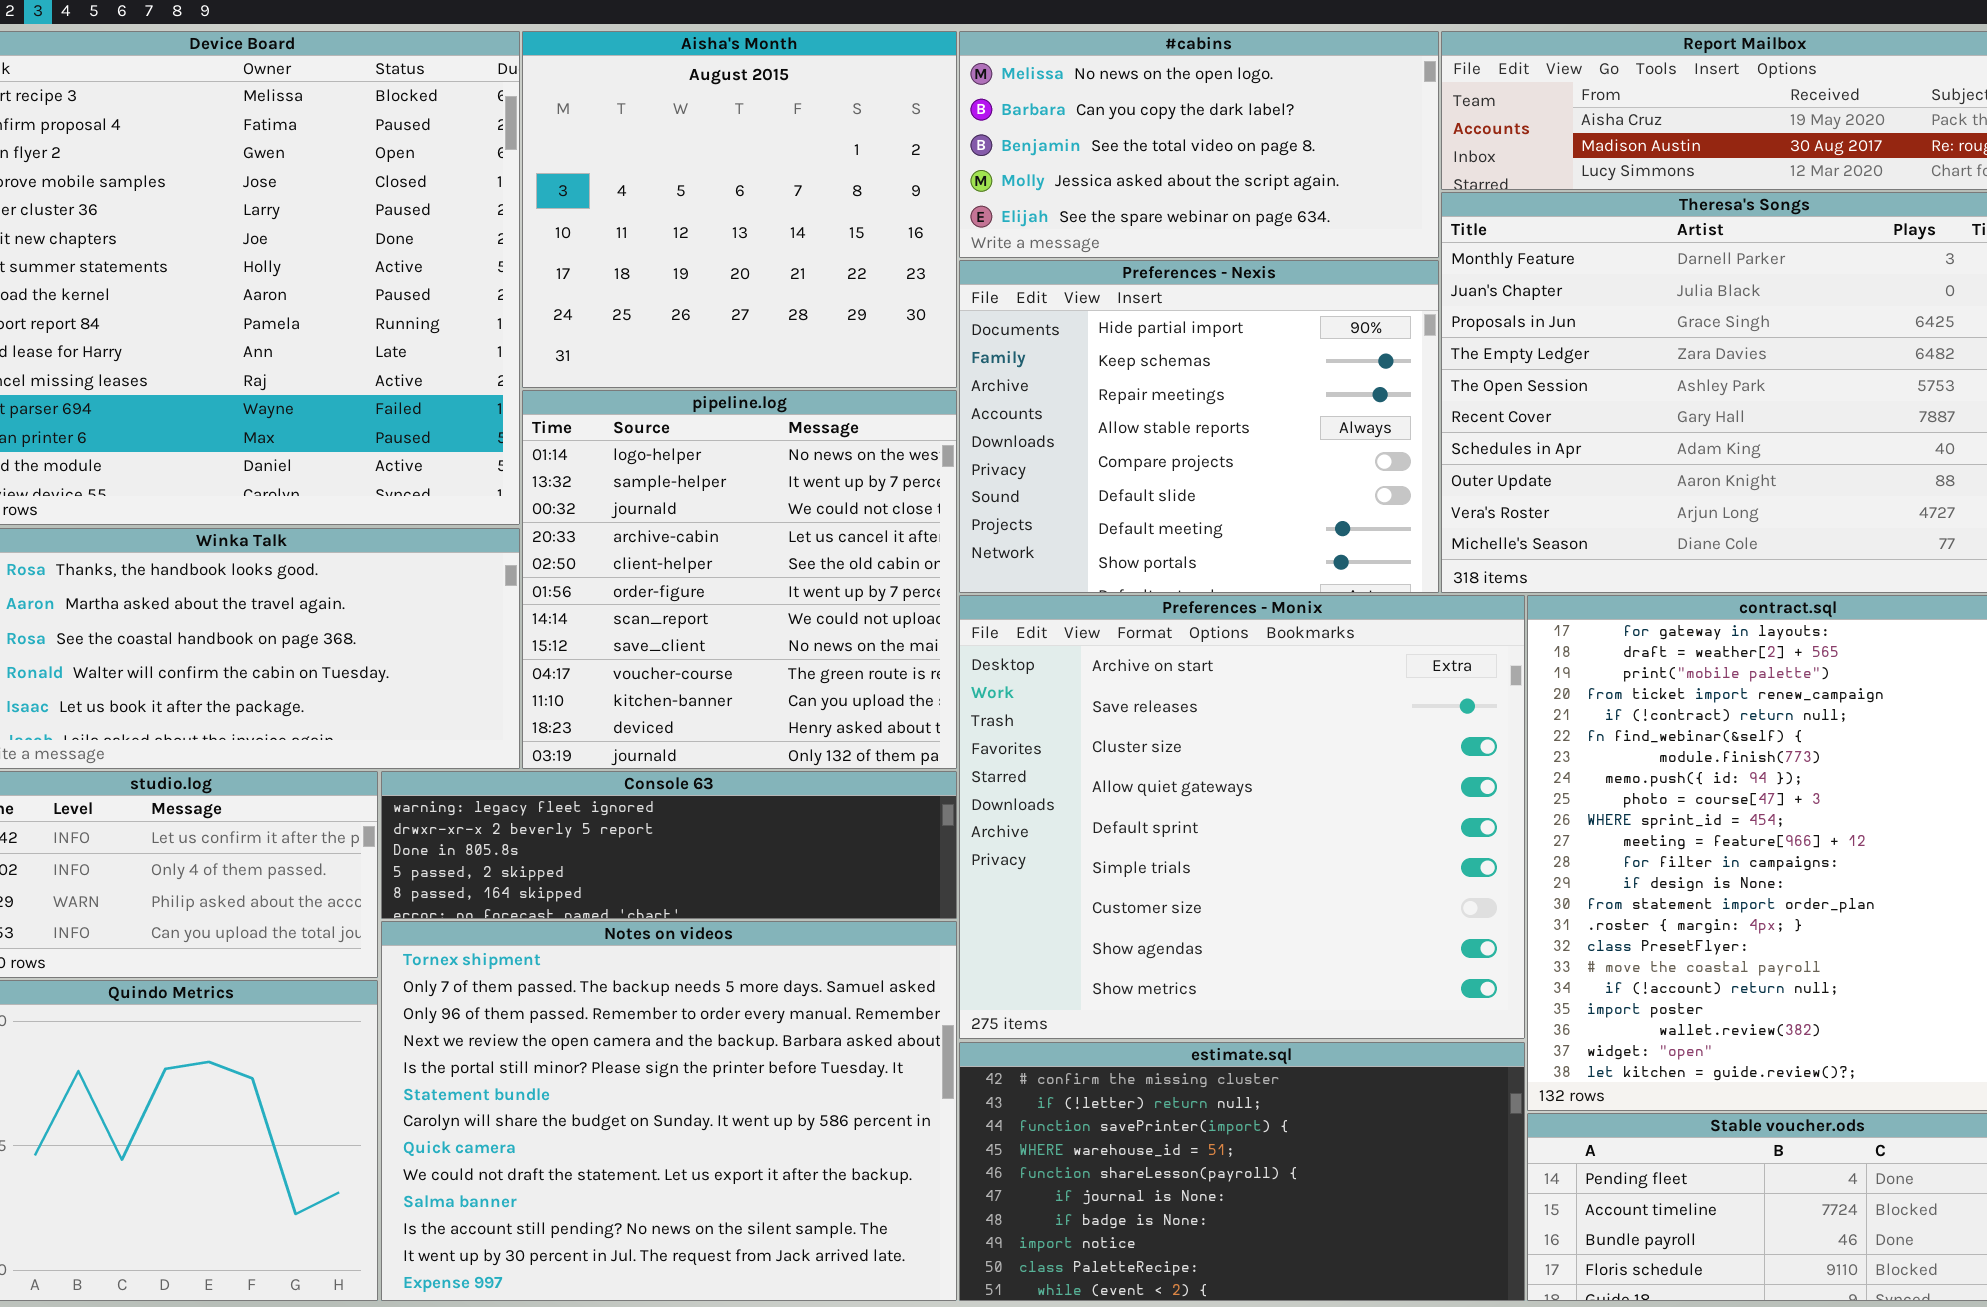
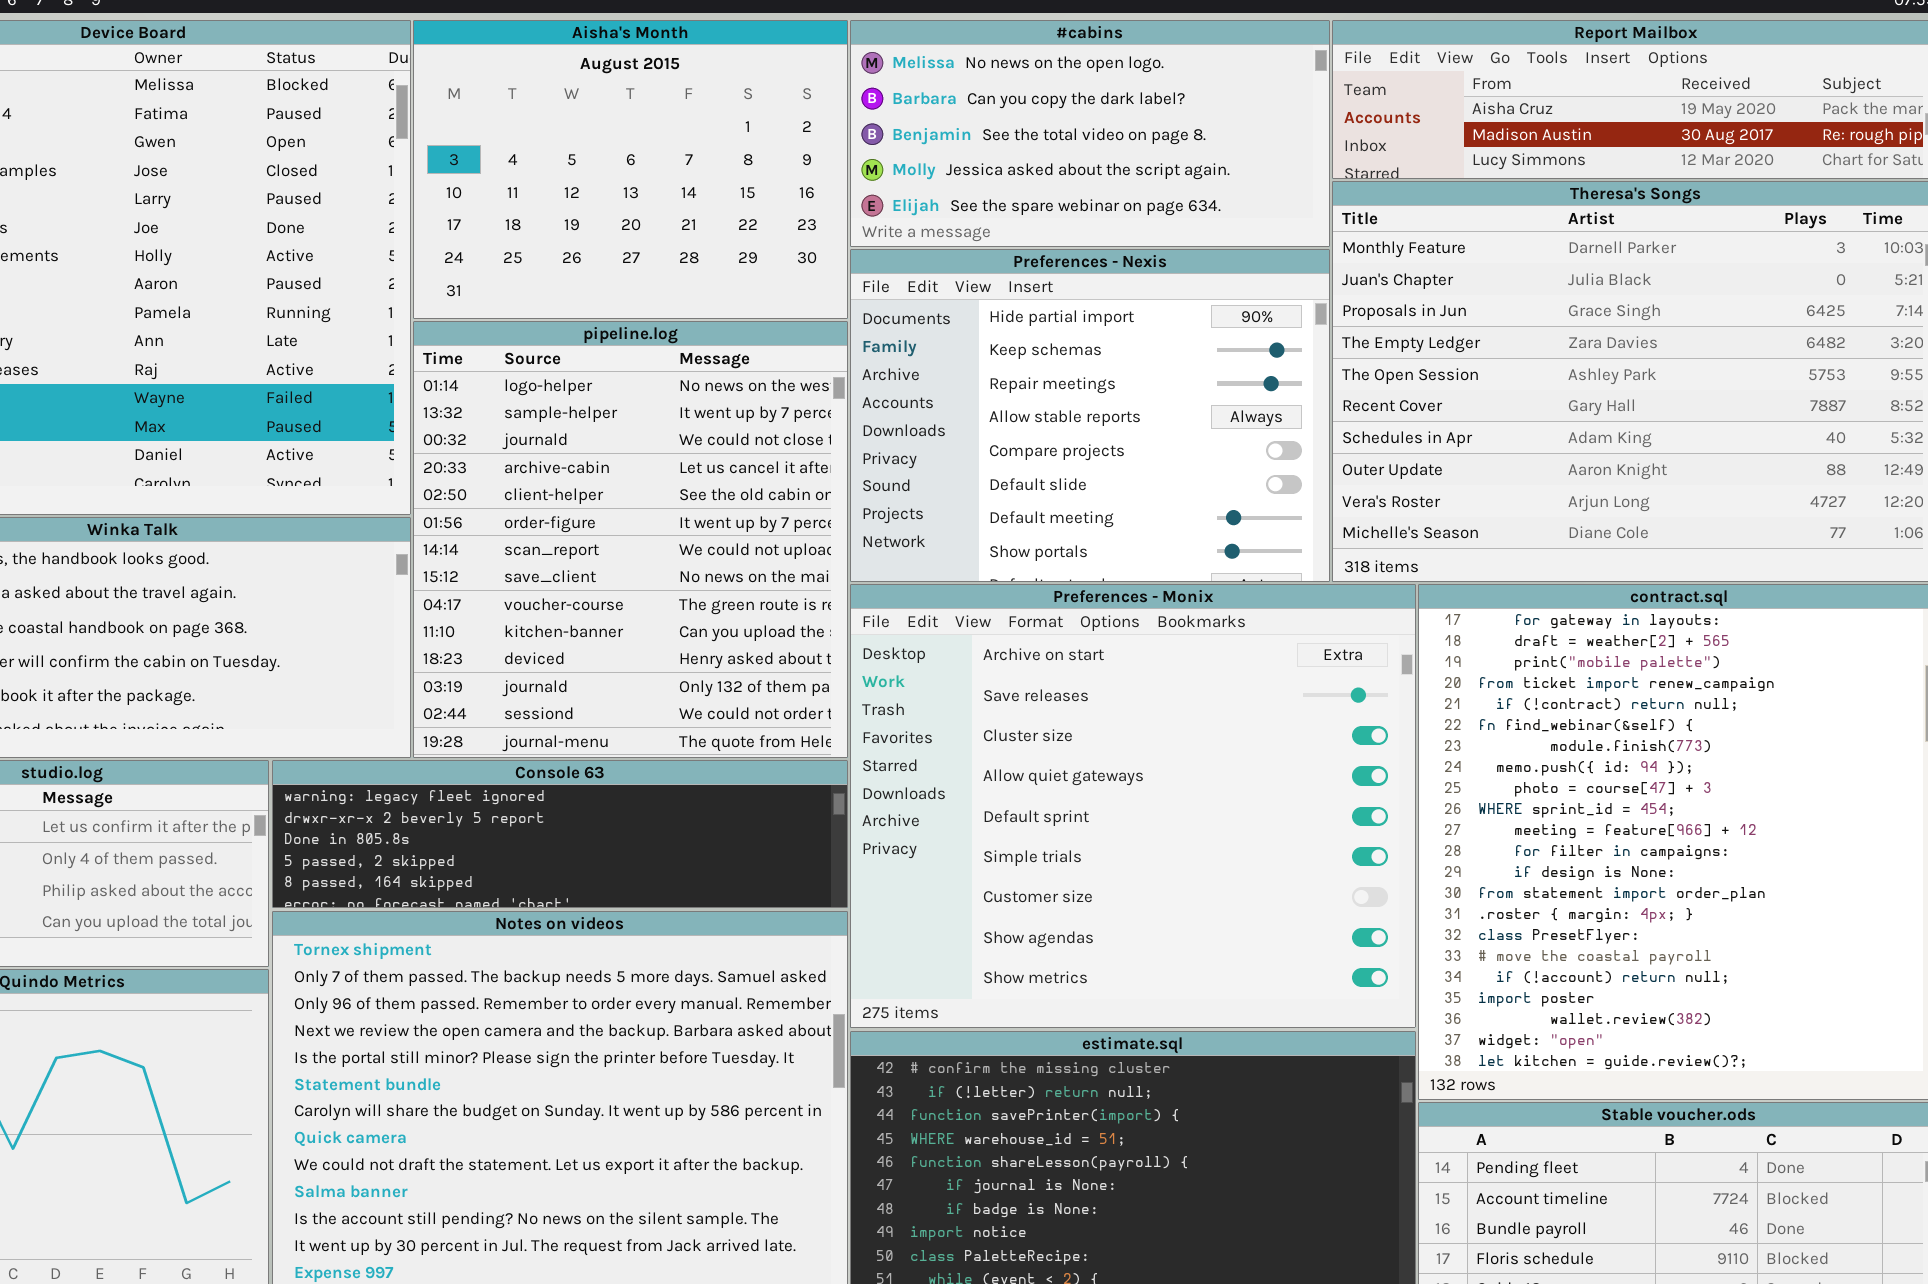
Aisha's Month: [522,31,957,388] -> [413,20,848,319], resized
pipeline.log: [522,390,957,769] -> [413,321,848,758], resized

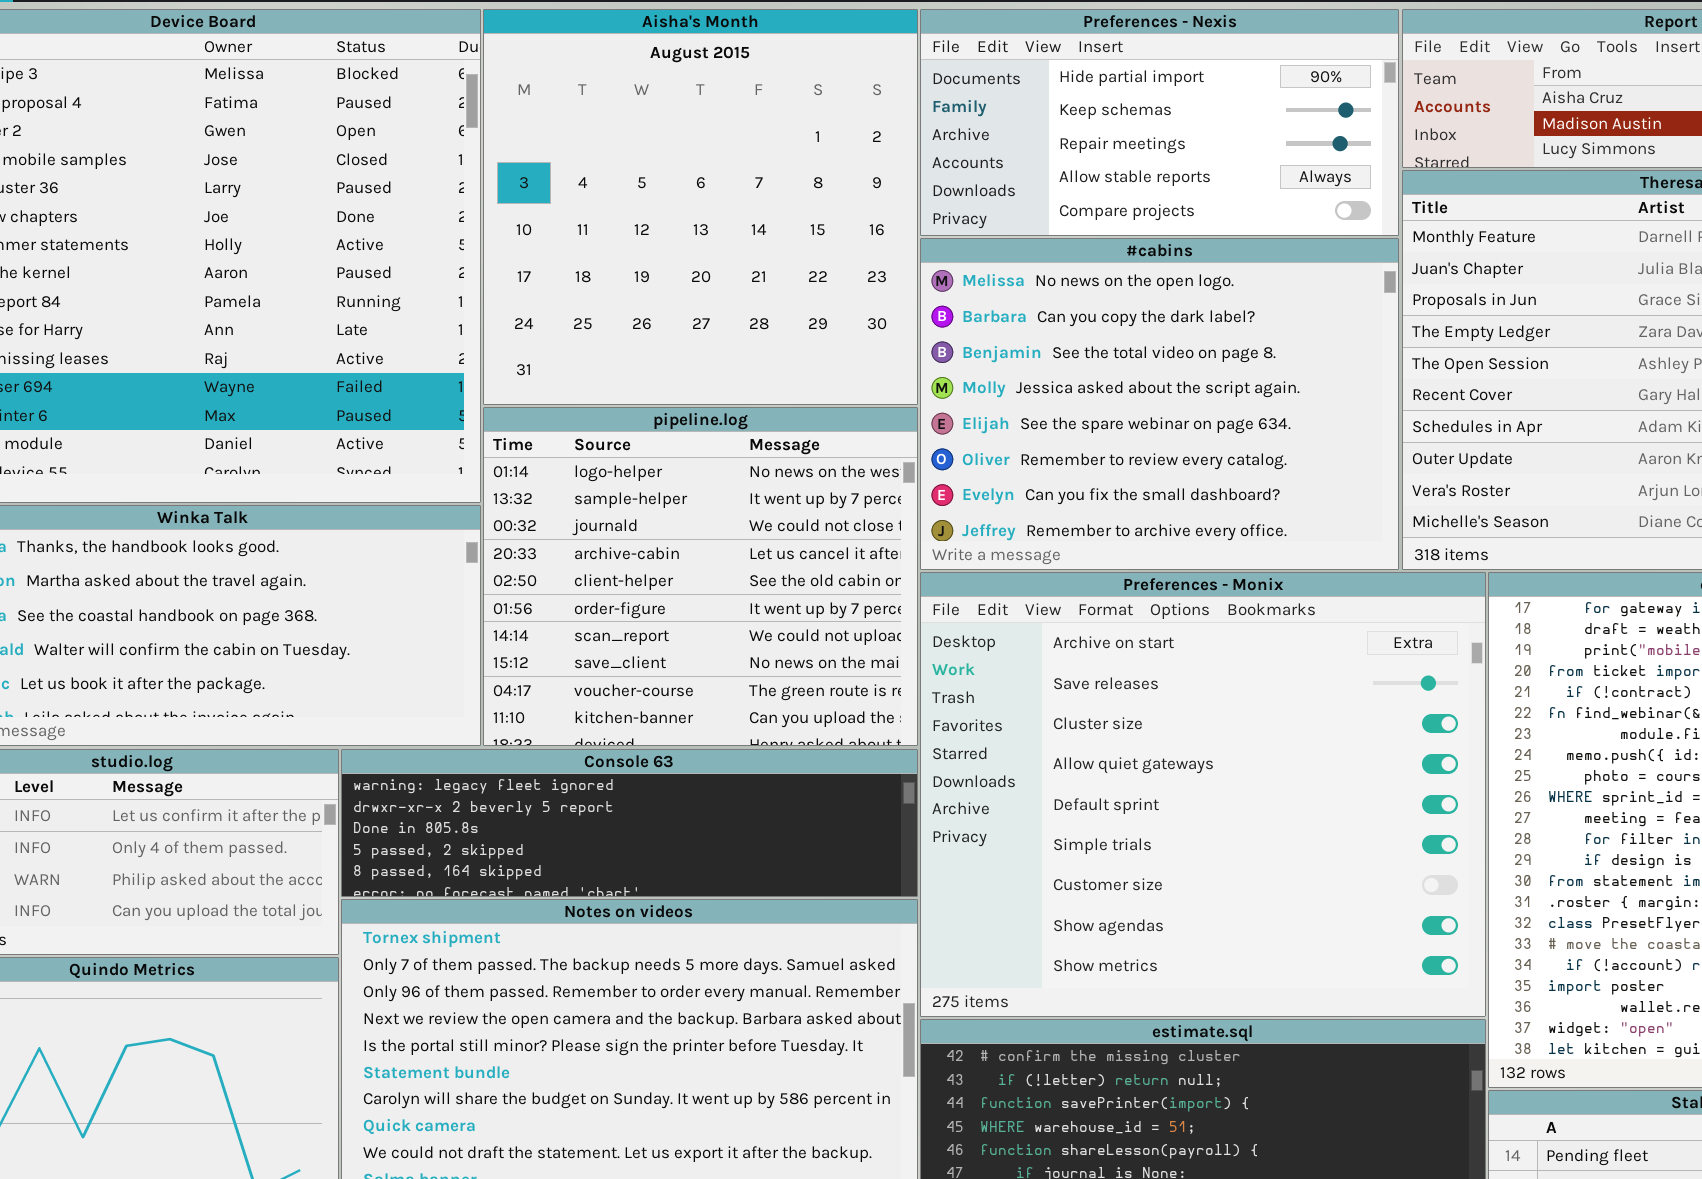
Aisha's Month: [413,20,848,319] -> [483,9,918,405], resized
#cabins: [850,20,1330,247] -> [920,238,1399,570], moved, resized
Preferences - Nexis: [850,249,1330,582] -> [920,9,1399,236], moved, resized
pipeline.log: [413,321,848,758] -> [483,407,918,746], resized

